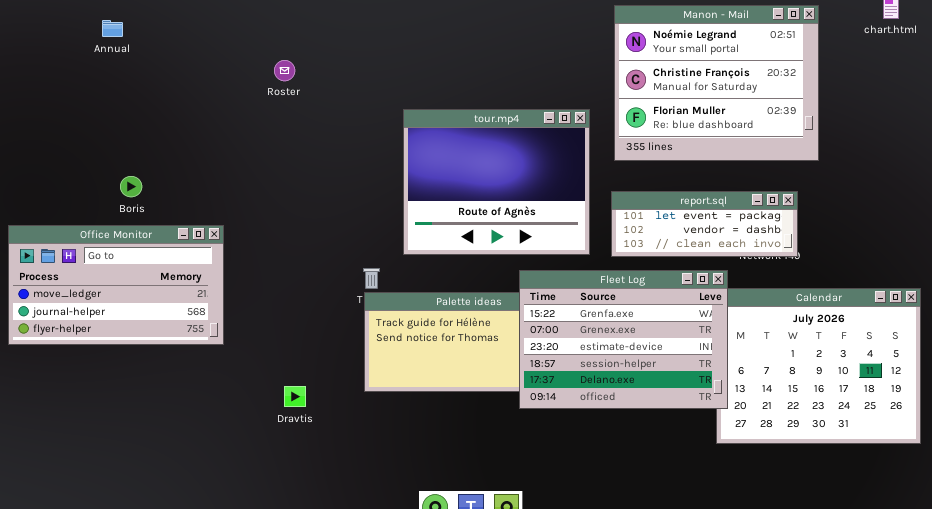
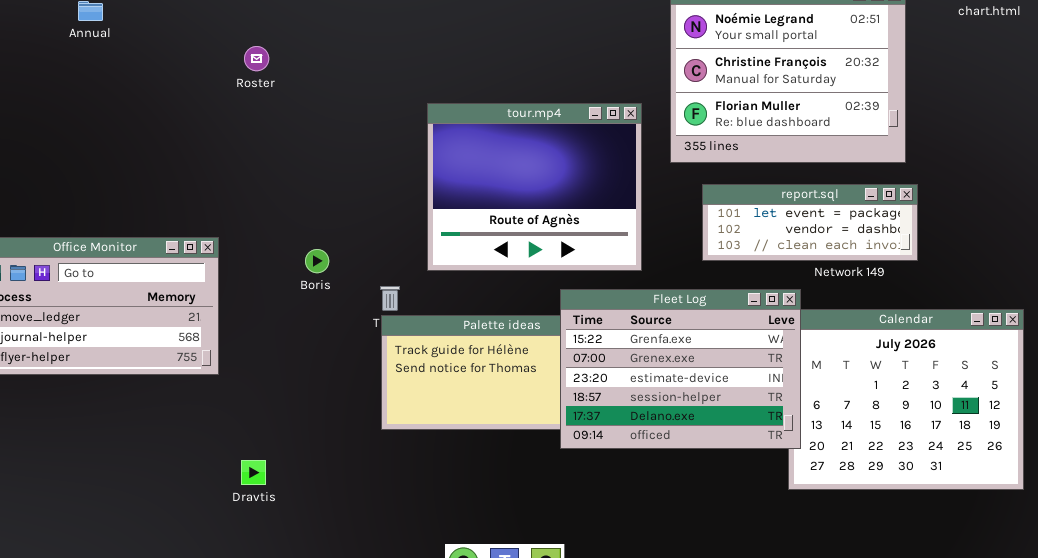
Roster: [274,60,295,81] -> [244,46,269,71], moved
Boris: [120,176,142,197] -> [305,249,329,273], moved
report.sql: [611,191,798,257] -> [702,184,918,261], moved
Dravtis: [284,386,306,407] -> [241,460,266,485], moved

